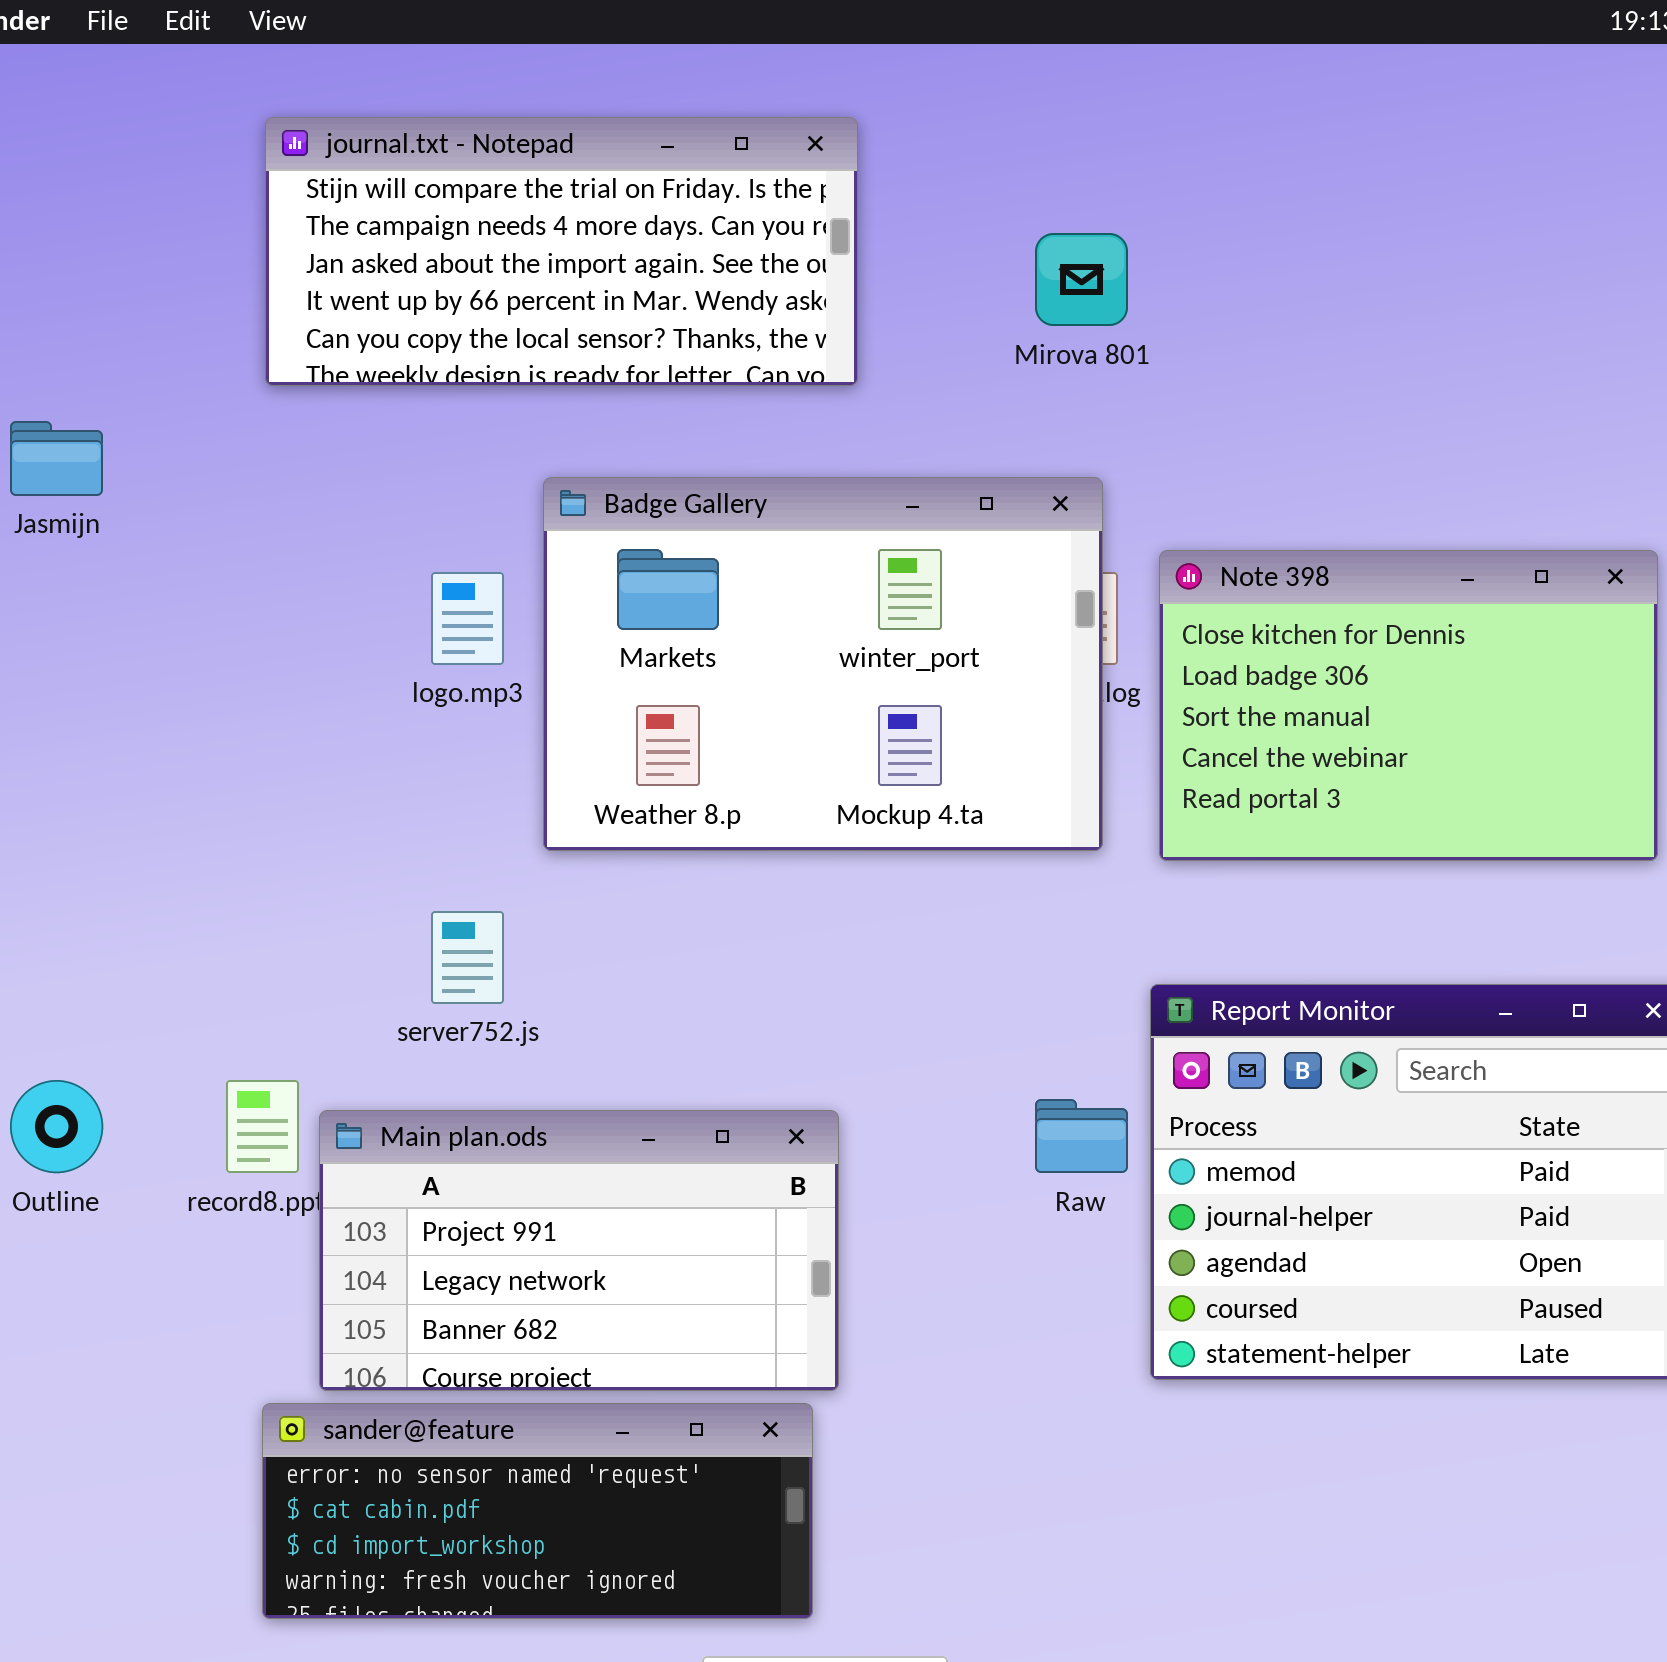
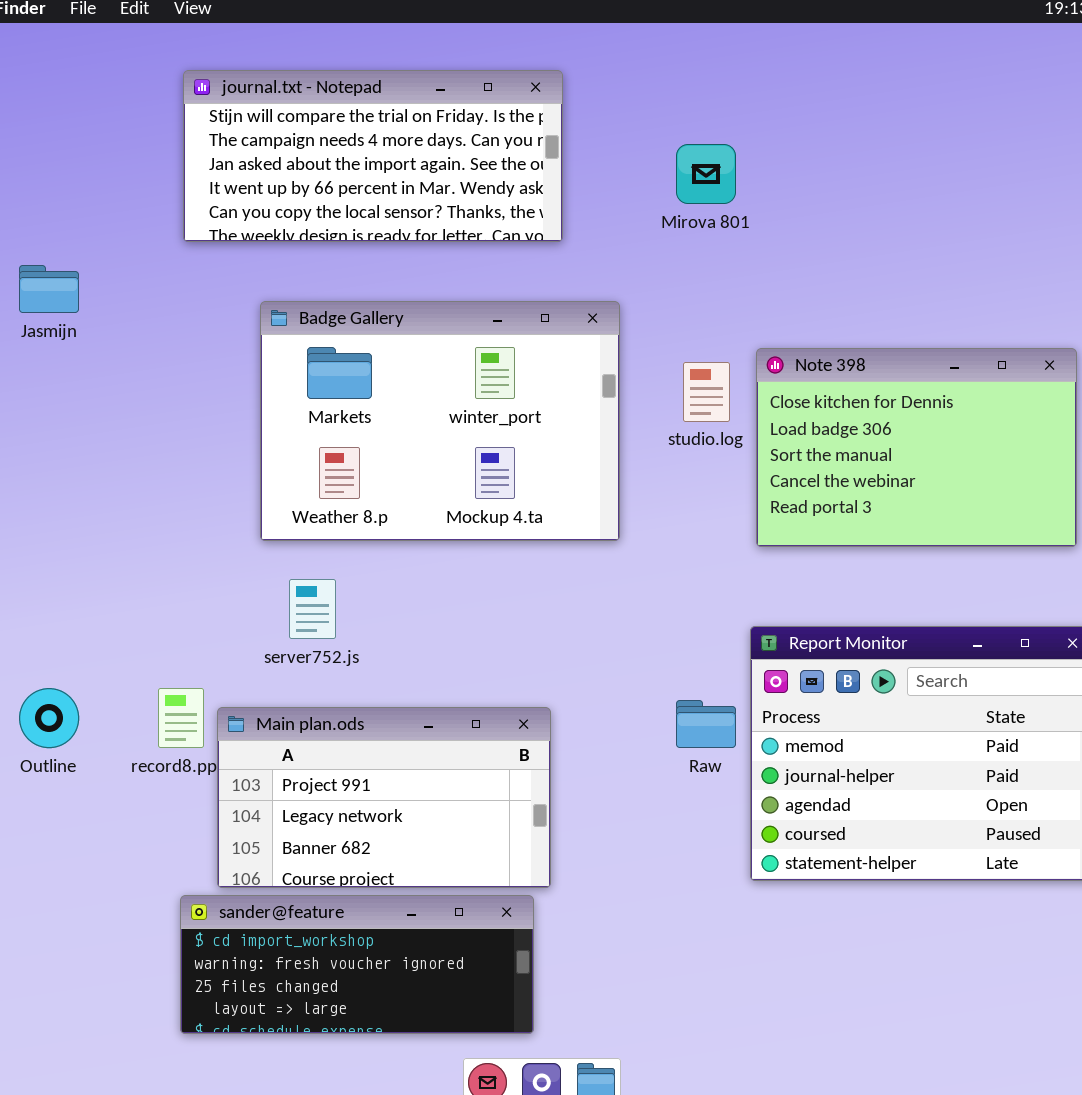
Badge Gallery: [543,477,1103,851] -> [260,301,620,541], moved
sander@feature: [262,1403,813,1619] -> [180,895,534,1034], scrolled down 2 rows

